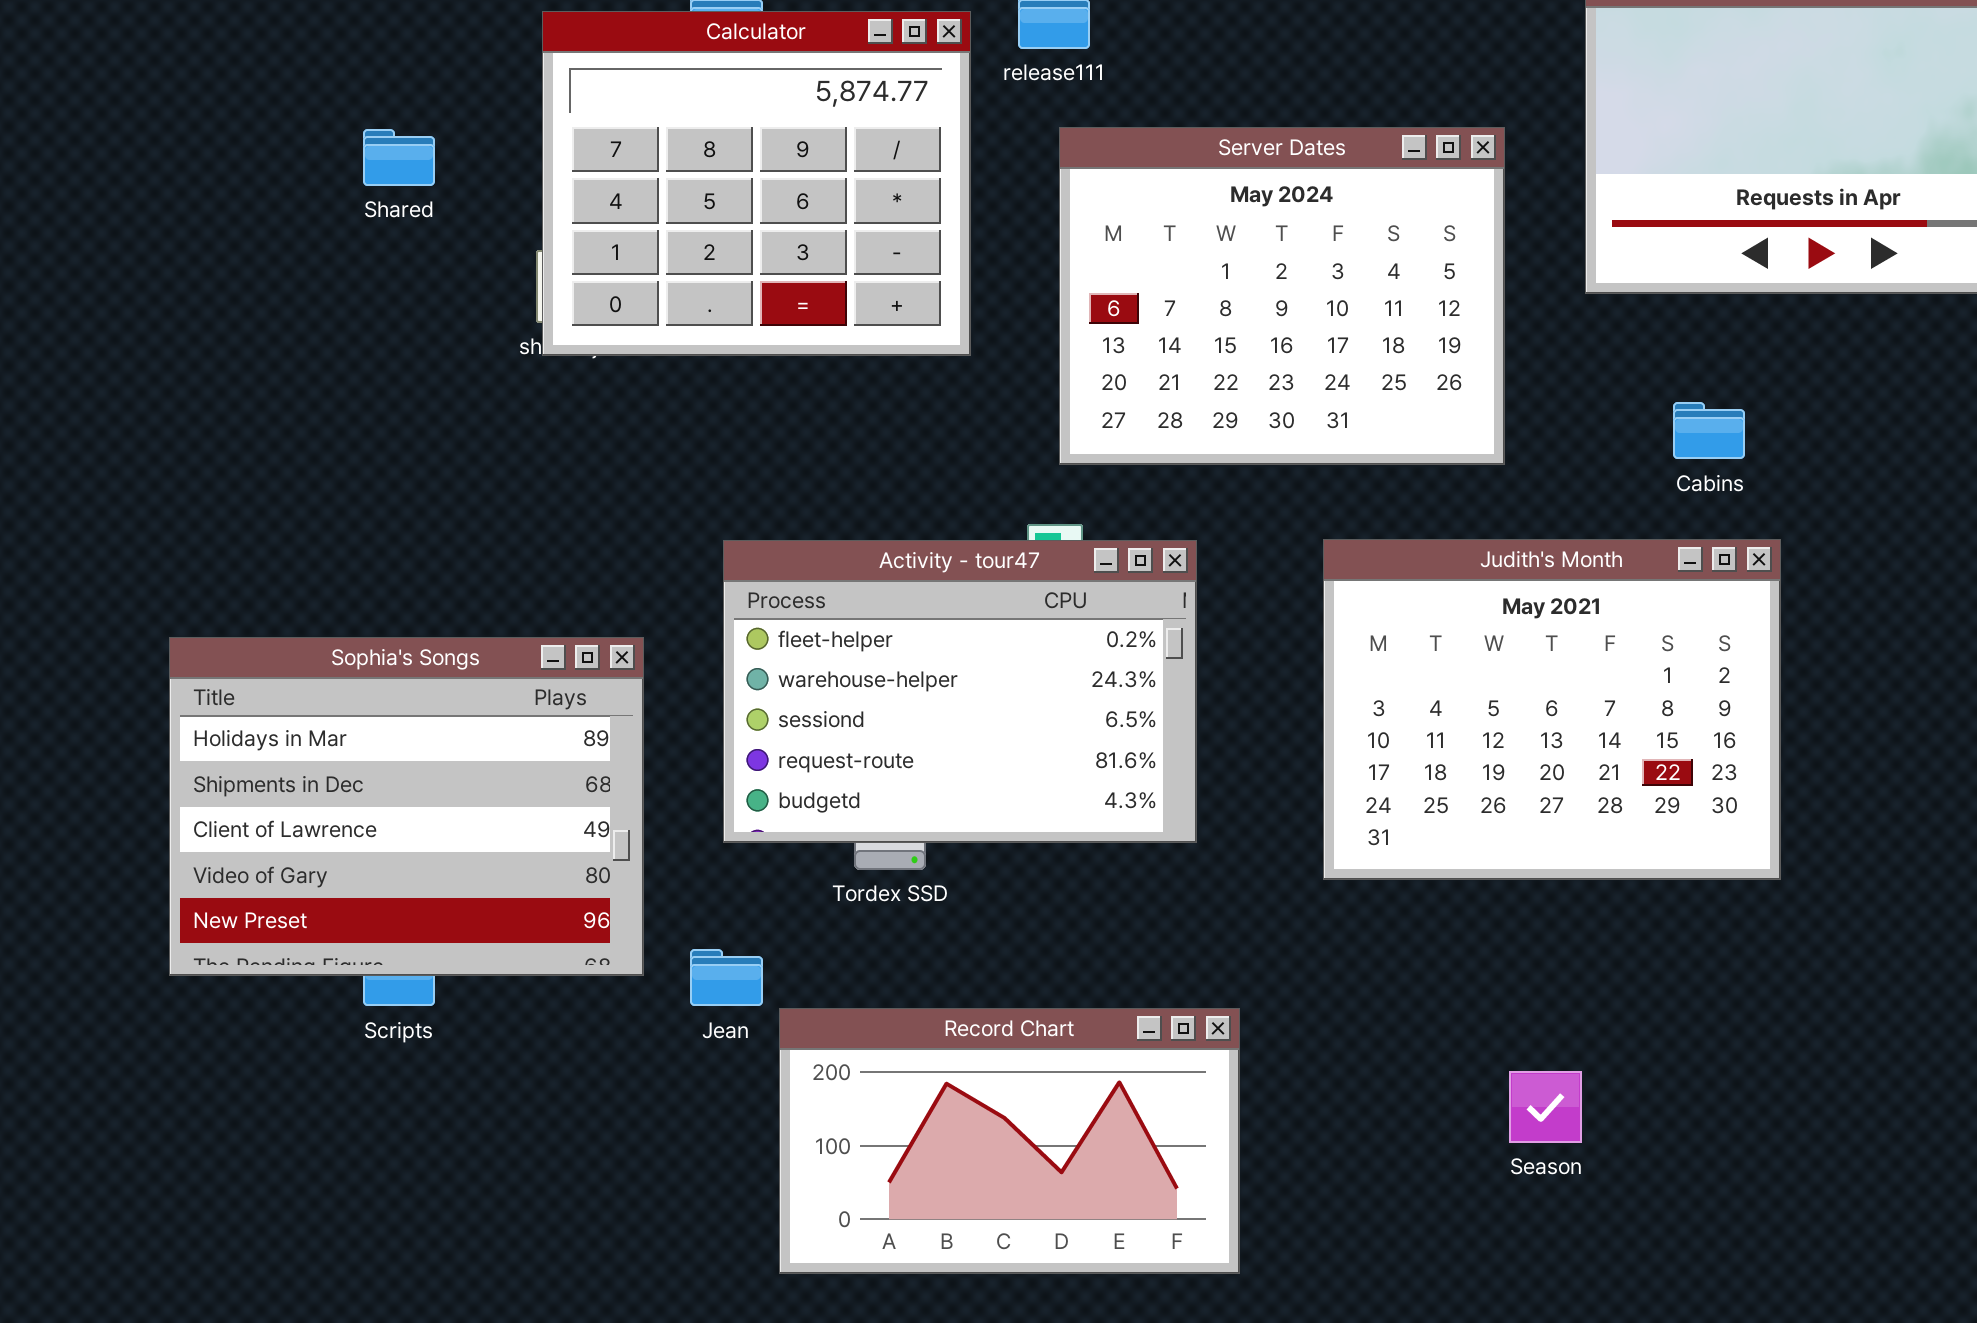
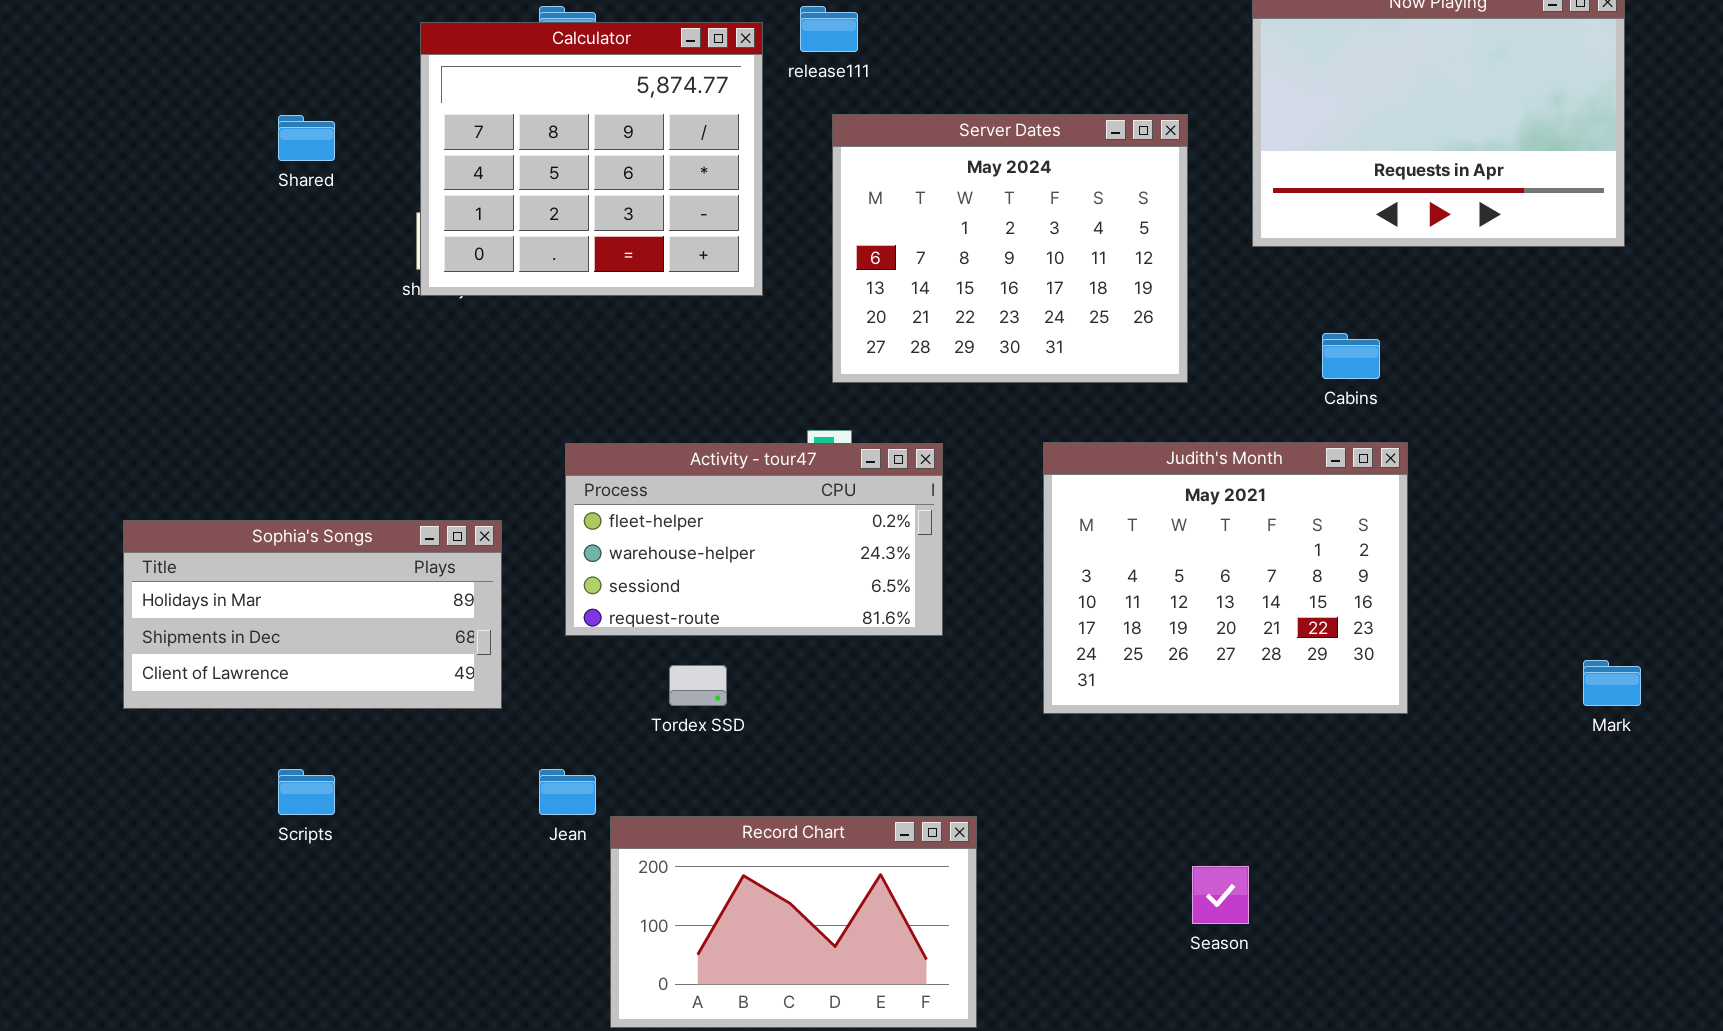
Activity - tour47: [723,540,1197,843] -> [565,443,943,636], resized
Sophia's Songs: [169,637,644,976] -> [123,520,502,709], resized

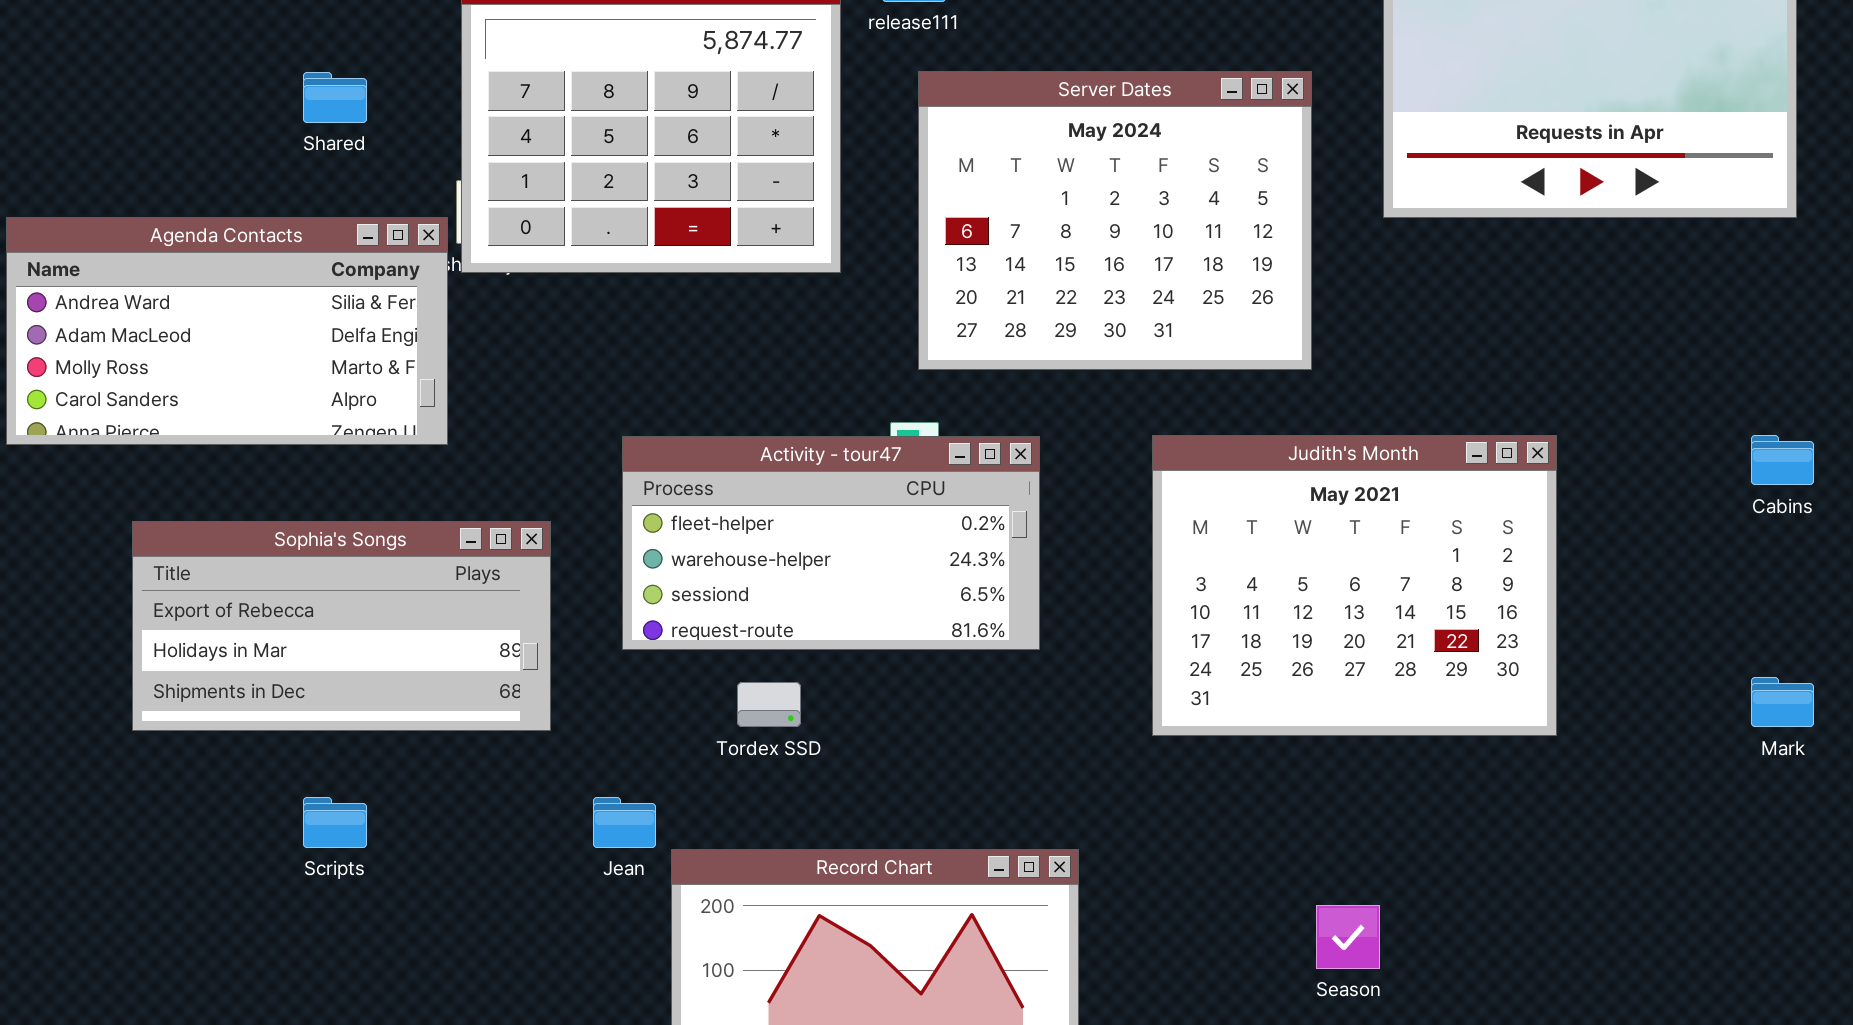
Agenda Contacts: none -> [6,217,448,445], opened
Cabins: [1322,333,1380,379] -> [1751,435,1814,485], moved
Sophia's Songs: [123,520,502,709] -> [132,521,551,731], scrolled up 1 row

